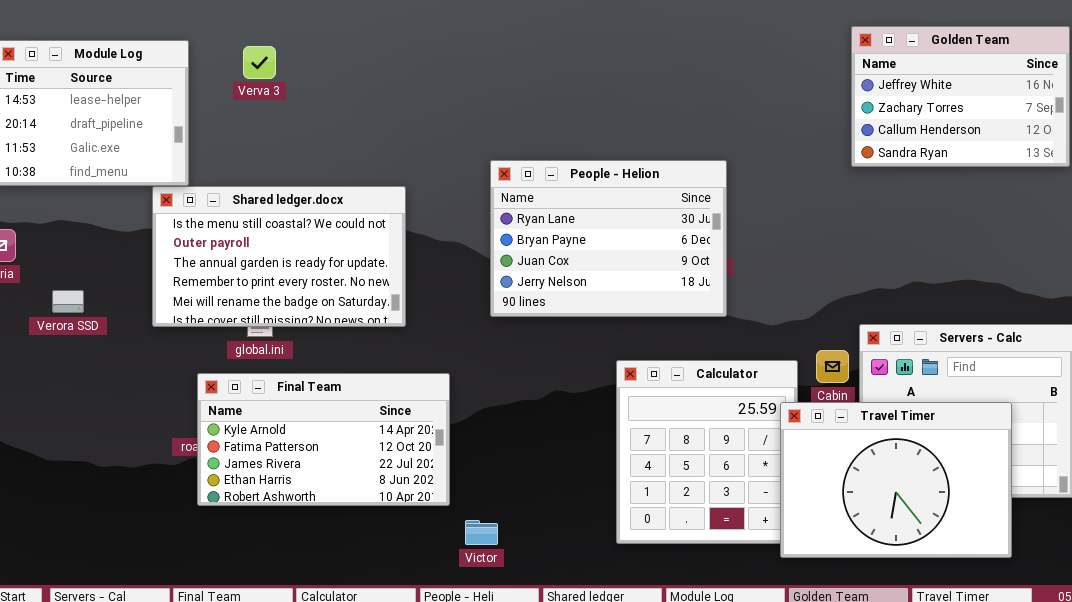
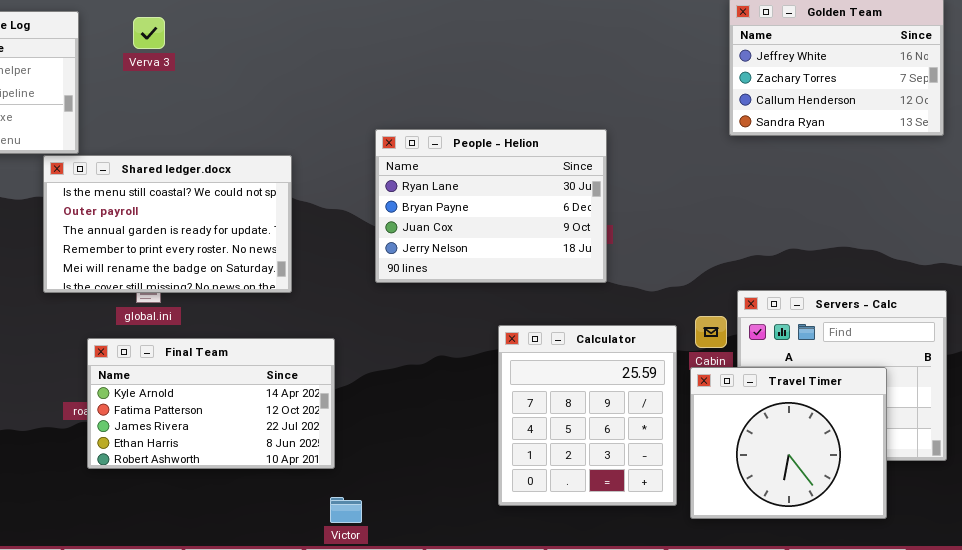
Travel Timer: [780,402,1012,558] -> [690,367,887,519], resized
Victor: [465,520,498,545] -> [330,497,362,523], moved

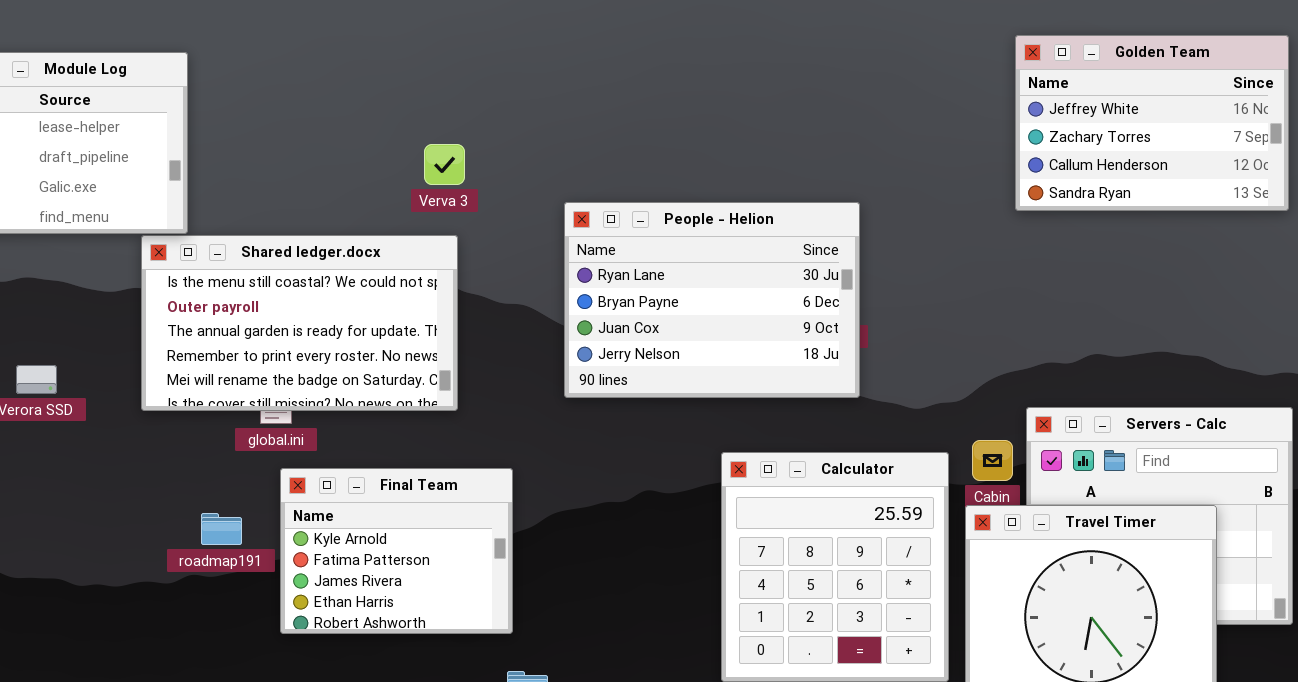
Verva 3: [133,17,165,49] -> [424,144,465,185], moved
Final Team: [87,338,335,469] -> [280,468,513,634], resized

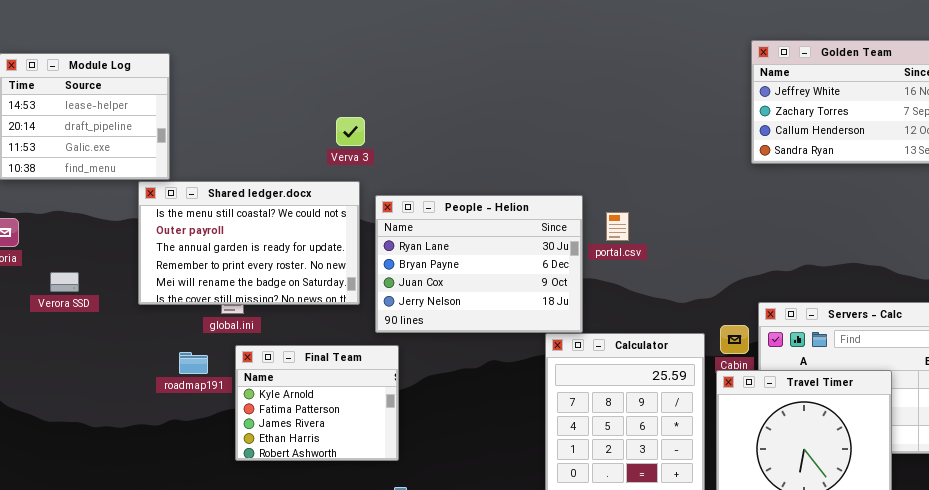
People - Helion: [564,202,860,398] -> [375,195,583,333], moved
roadmap191: [201,513,242,545] -> [179,352,208,374], moved

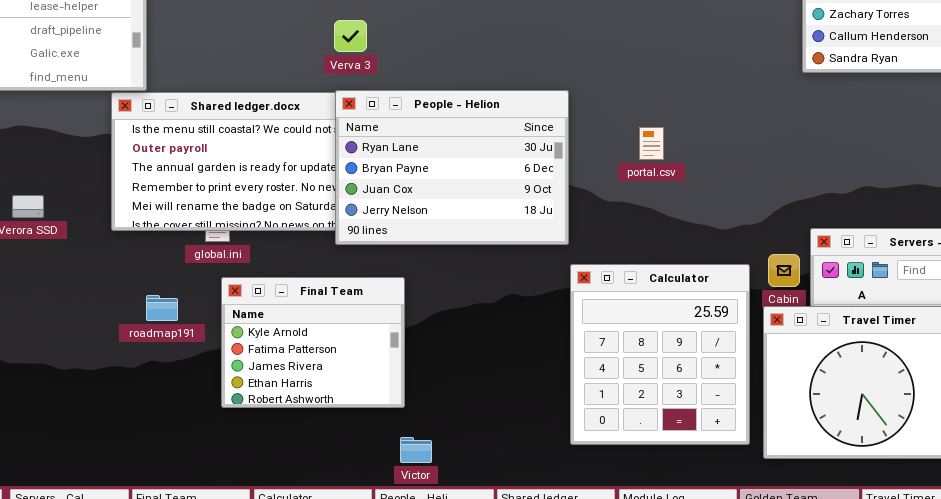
People - Helion: [375,195,583,333] -> [335,90,569,245], moved
roadmap191: [179,352,208,374] -> [146,295,178,321], moved

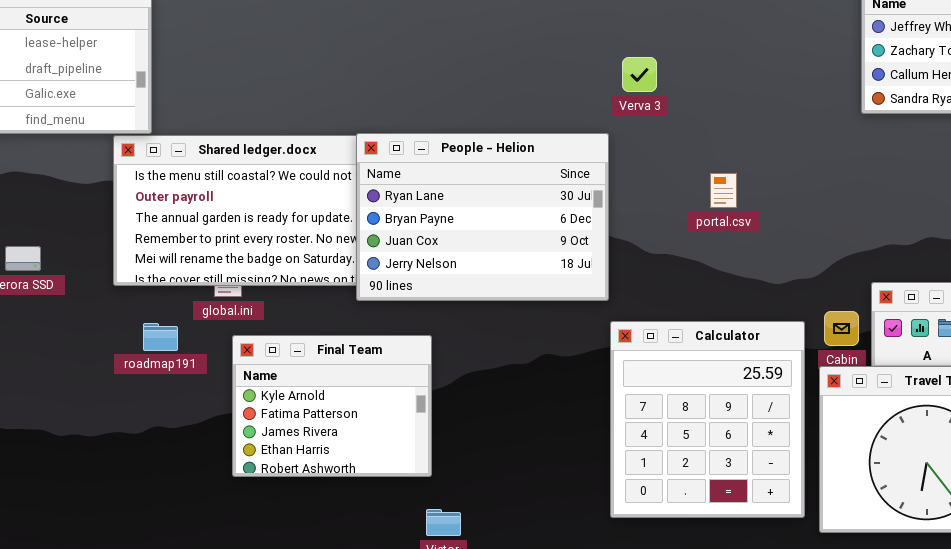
Verva 3: [334,20,367,52] -> [622,57,657,92], moved
portal.csv: [639,127,664,160] -> [710,173,737,208], moved
roadmap191: [146,295,178,321] -> [143,323,178,351], moved

